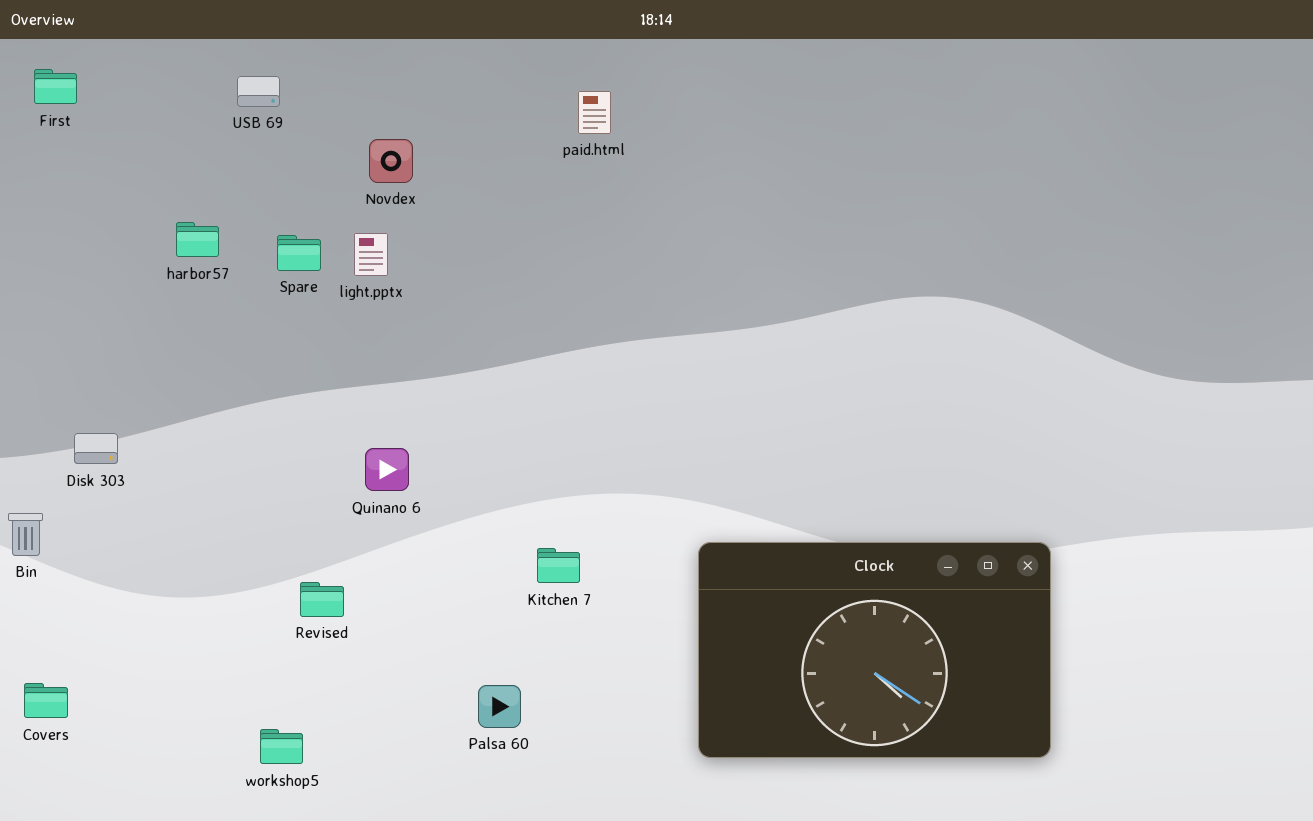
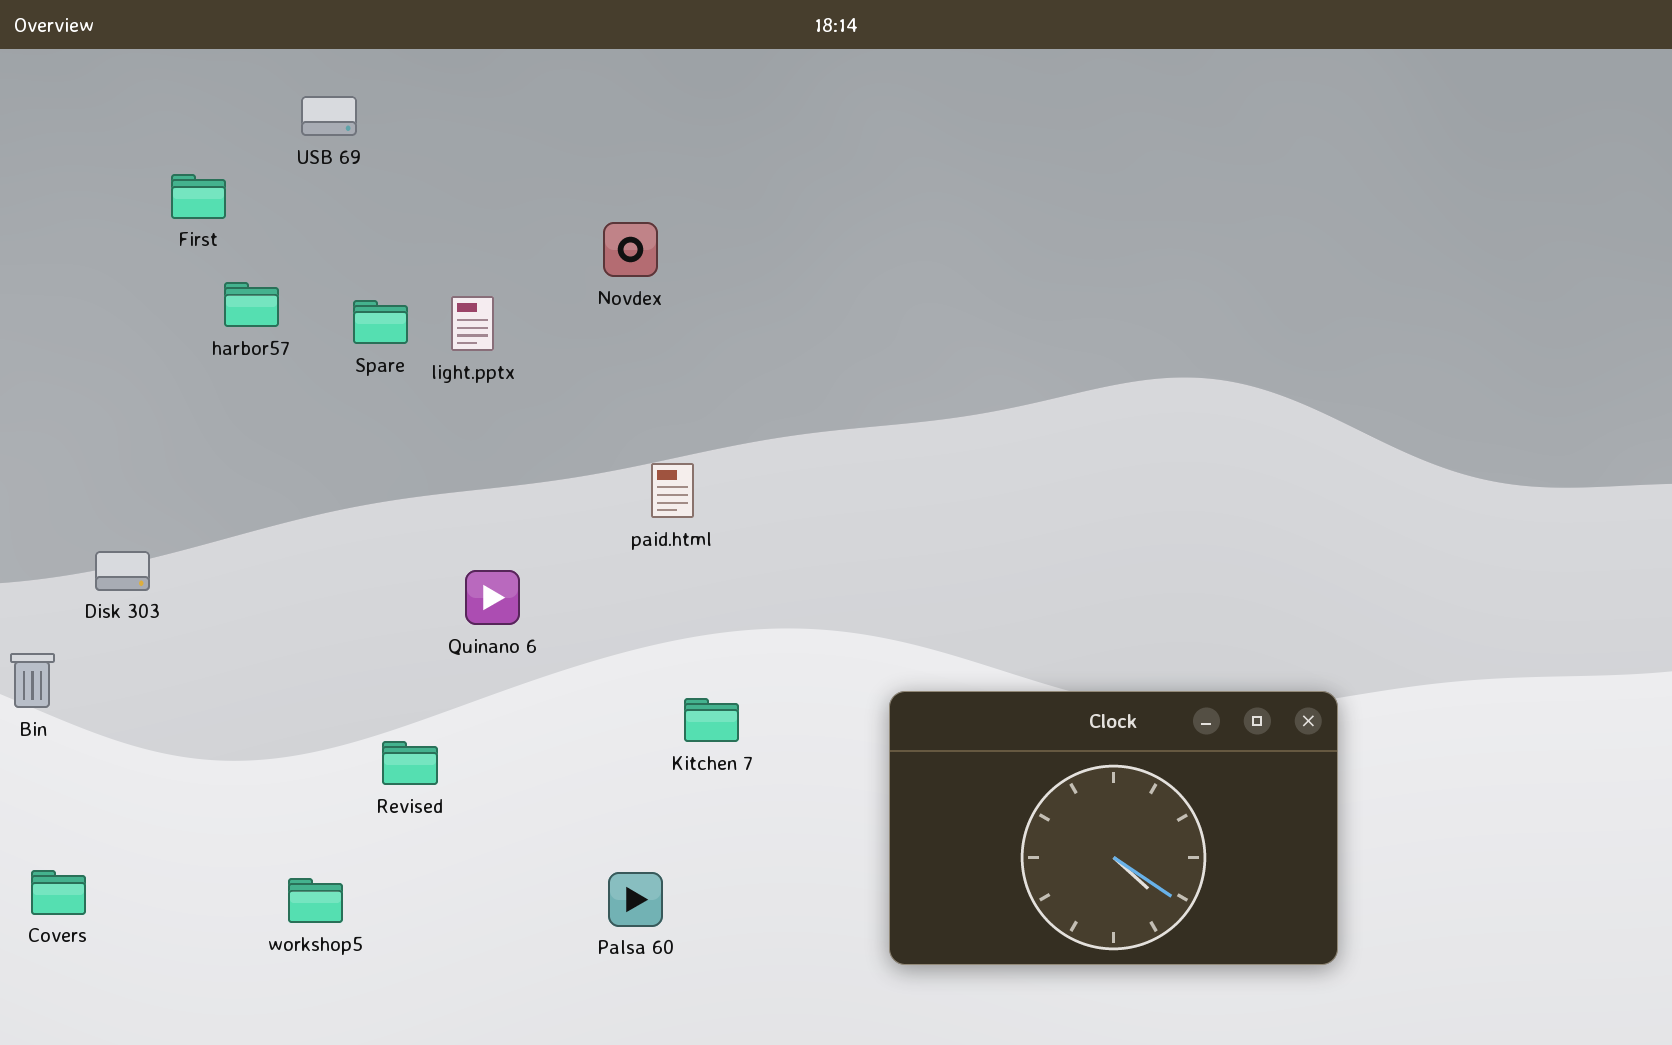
First: [34,69,77,104] -> [171,174,226,219], moved
paid.html: [578,91,611,134] -> [651,463,694,518], moved
Novdex: [369,139,413,183] -> [603,222,658,277], moved
workshop5: [260,729,303,764] -> [288,878,343,923], moved

